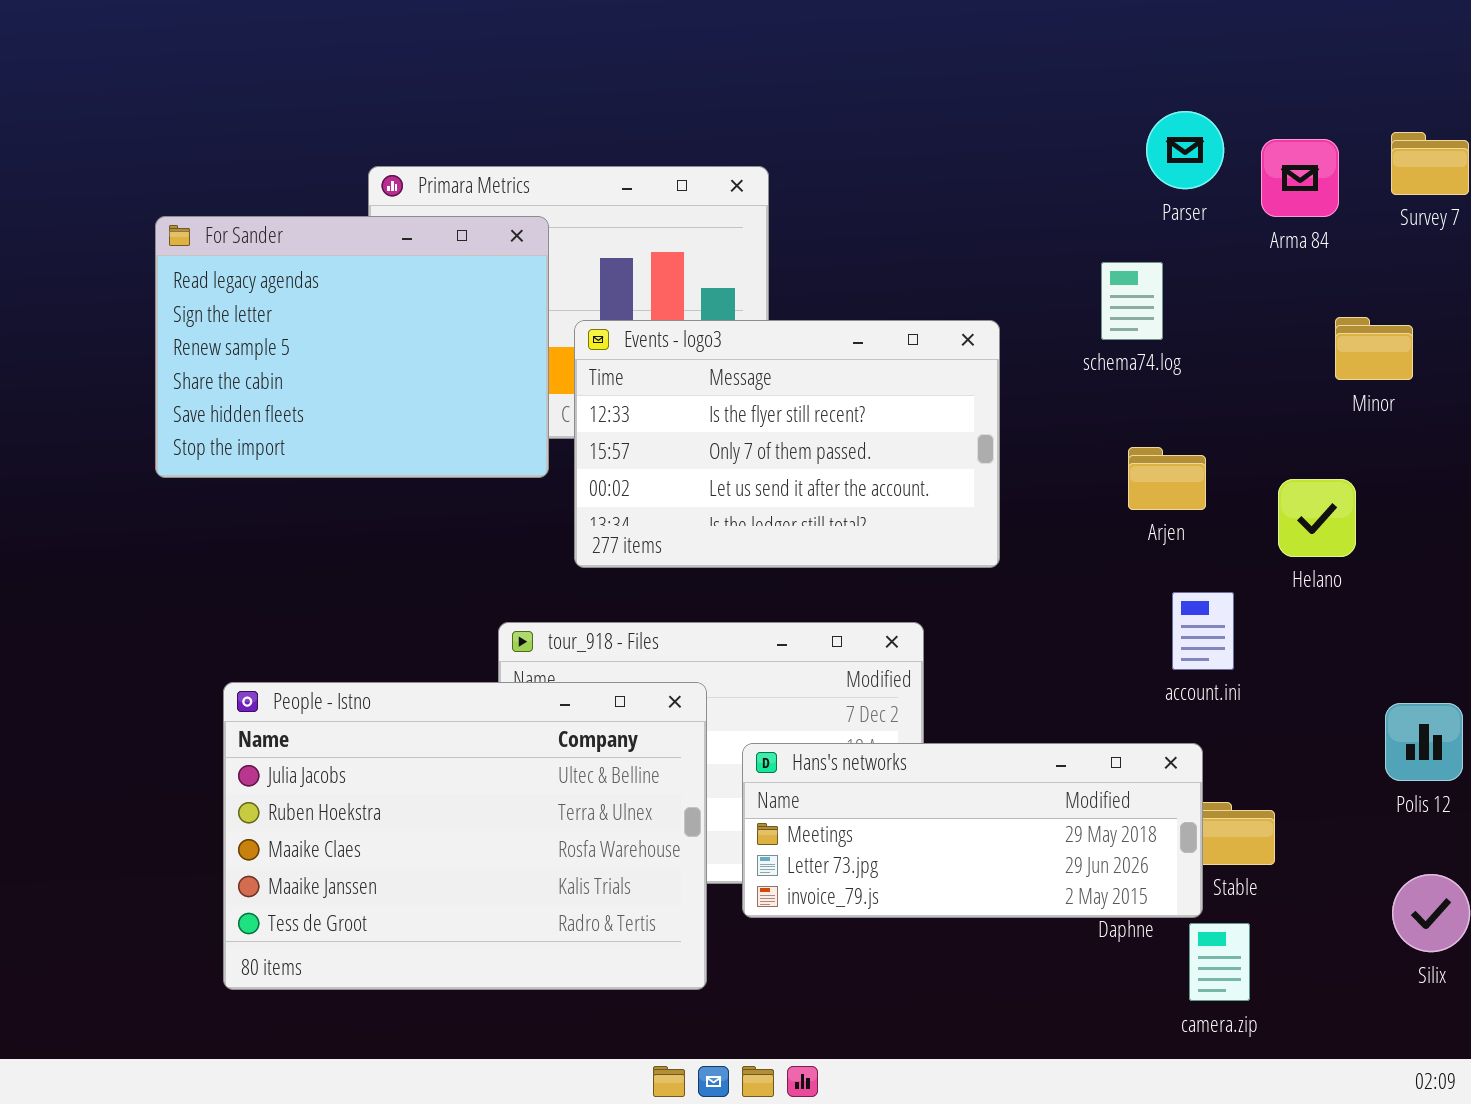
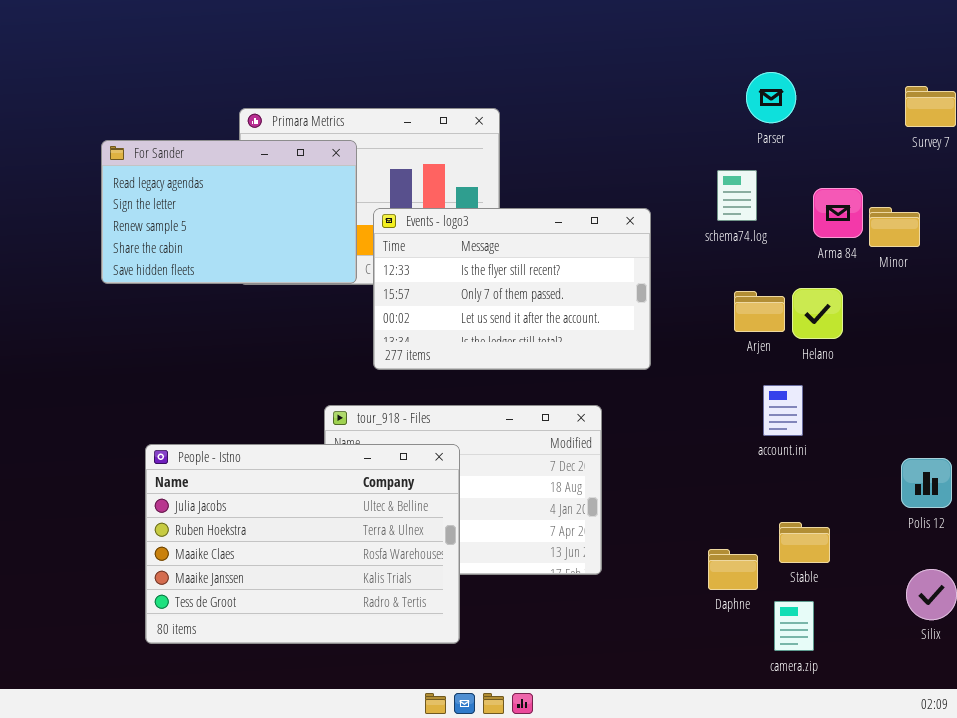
Arma 84: [1261,139,1339,217] -> [813,188,863,238], moved
For Sander: [155,216,549,478] -> [101,140,357,284], resized
Helano: [1278,479,1356,557] -> [792,288,843,339], moved
Hans's networks: [742,743,1203,918] -> none, closed

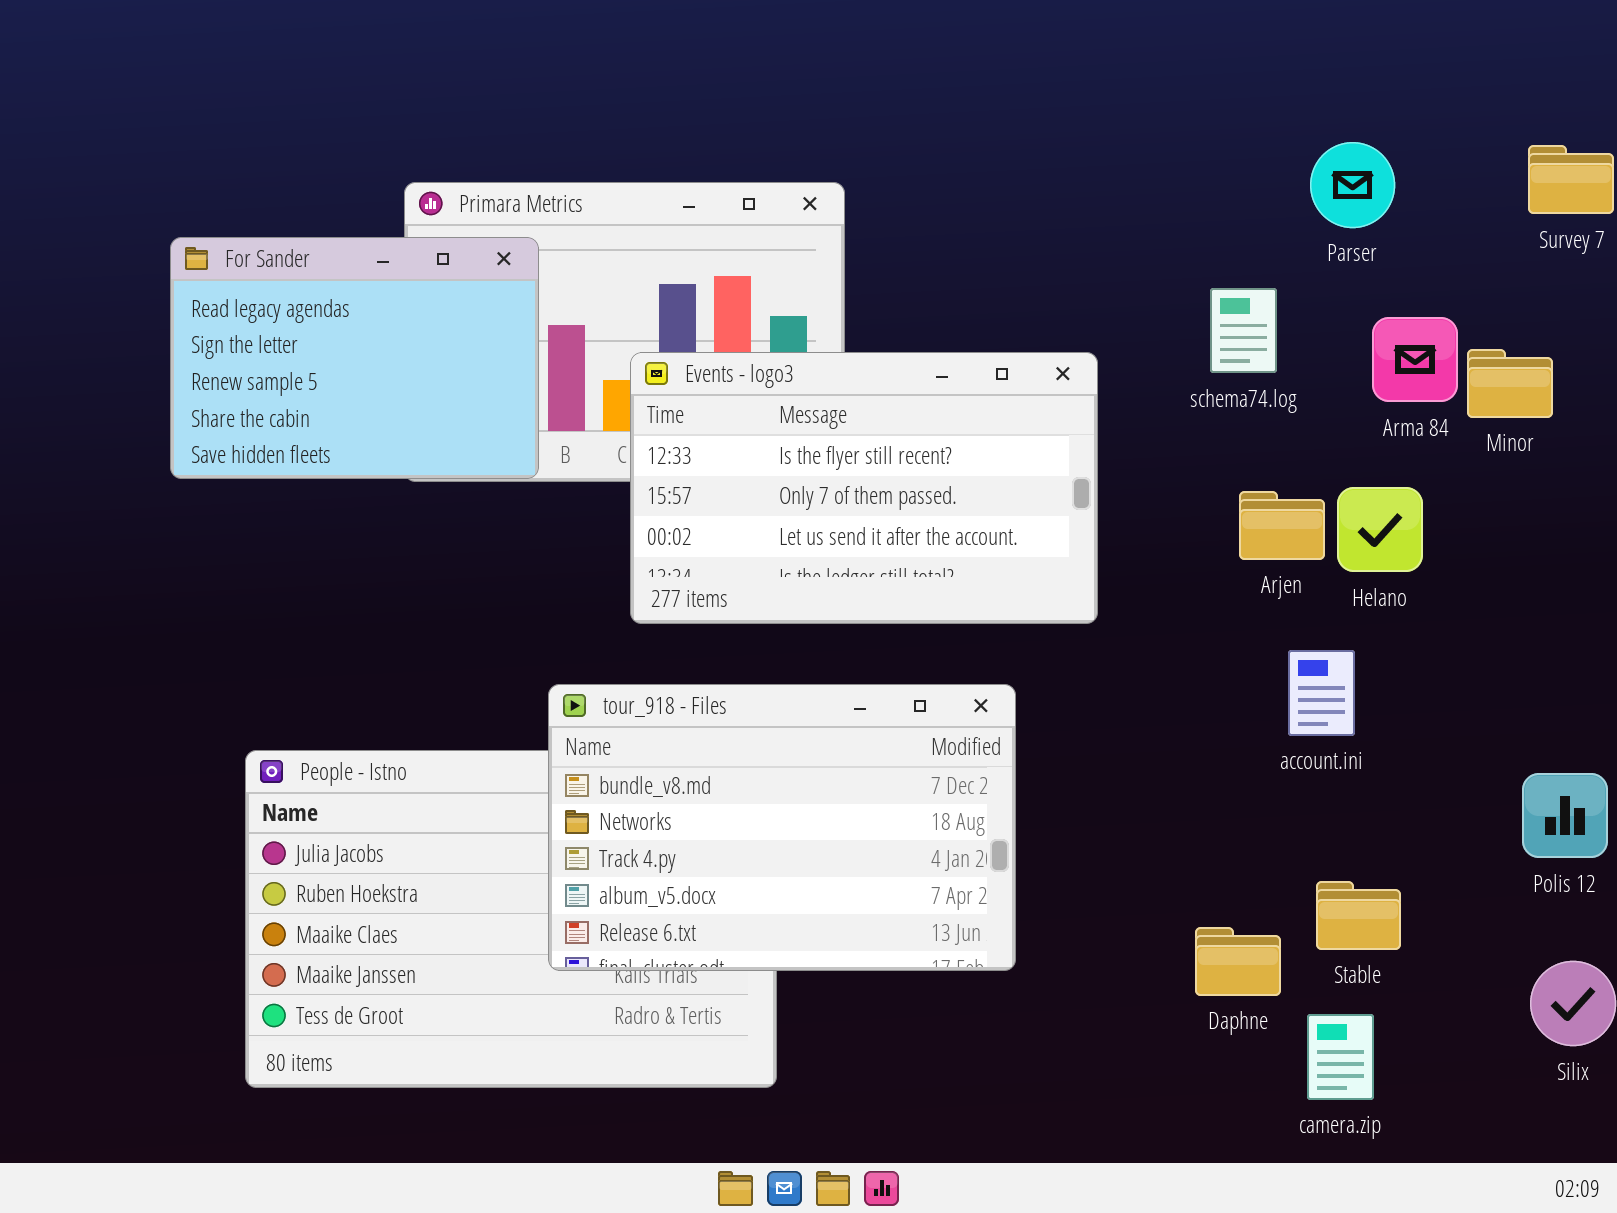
Parser: [746,72,796,123] -> [1310,142,1395,228], moved
For Sander: [101,140,357,284] -> [170,237,539,479], resized
tour_918 - Files: [324,405,602,575] -> [548,684,1016,971], raised

